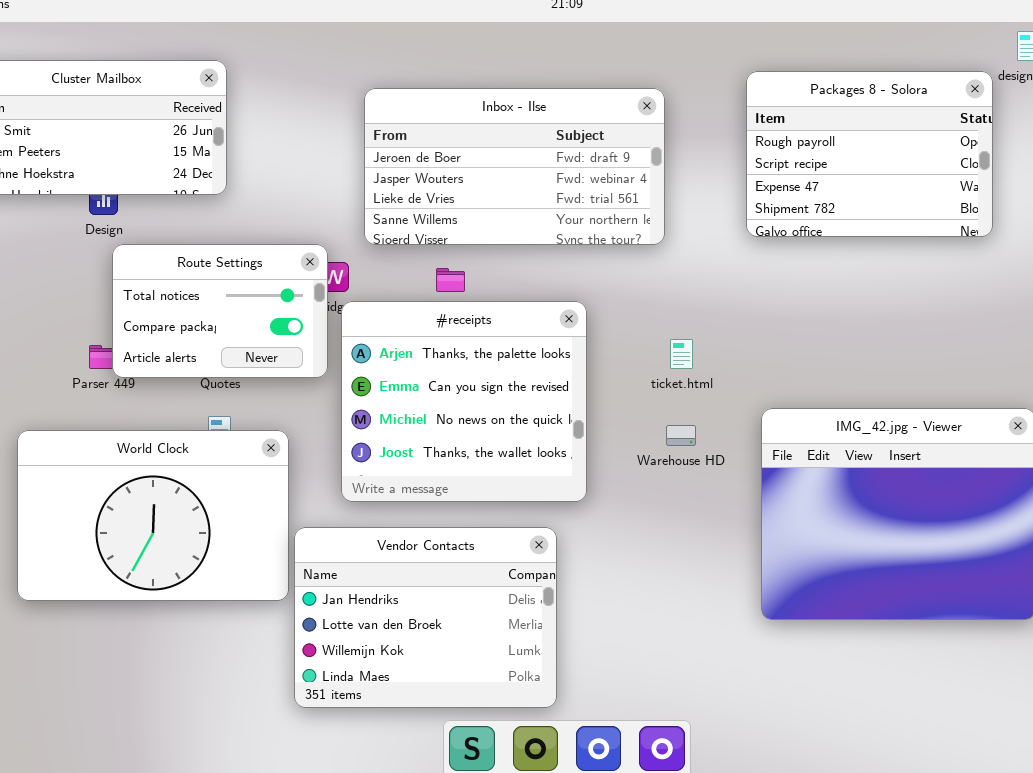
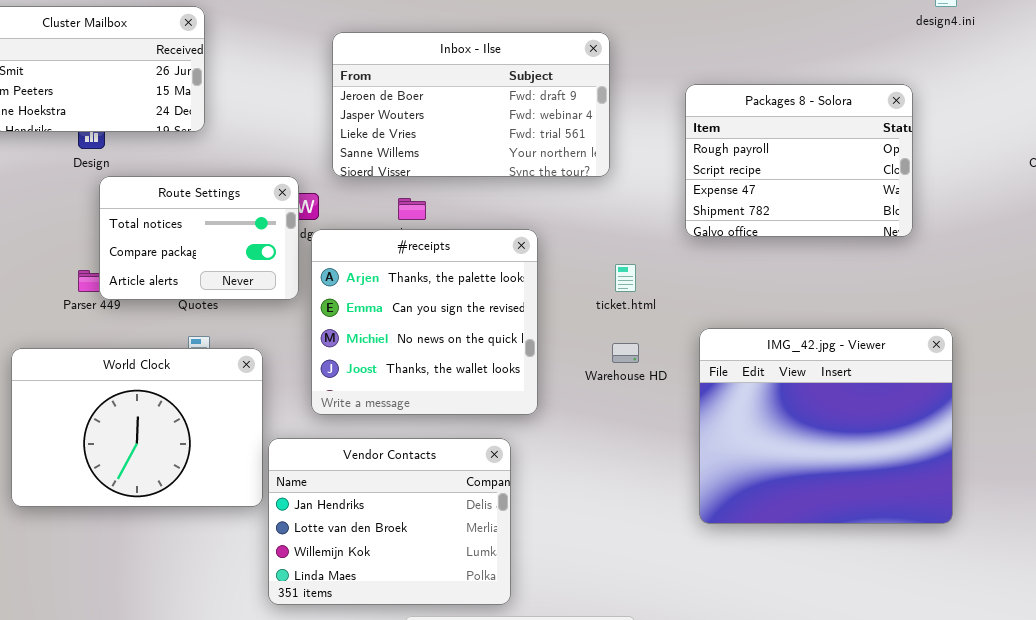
Packages 8 - Solora: [746,71,993,237] -> [685,84,913,237], moved

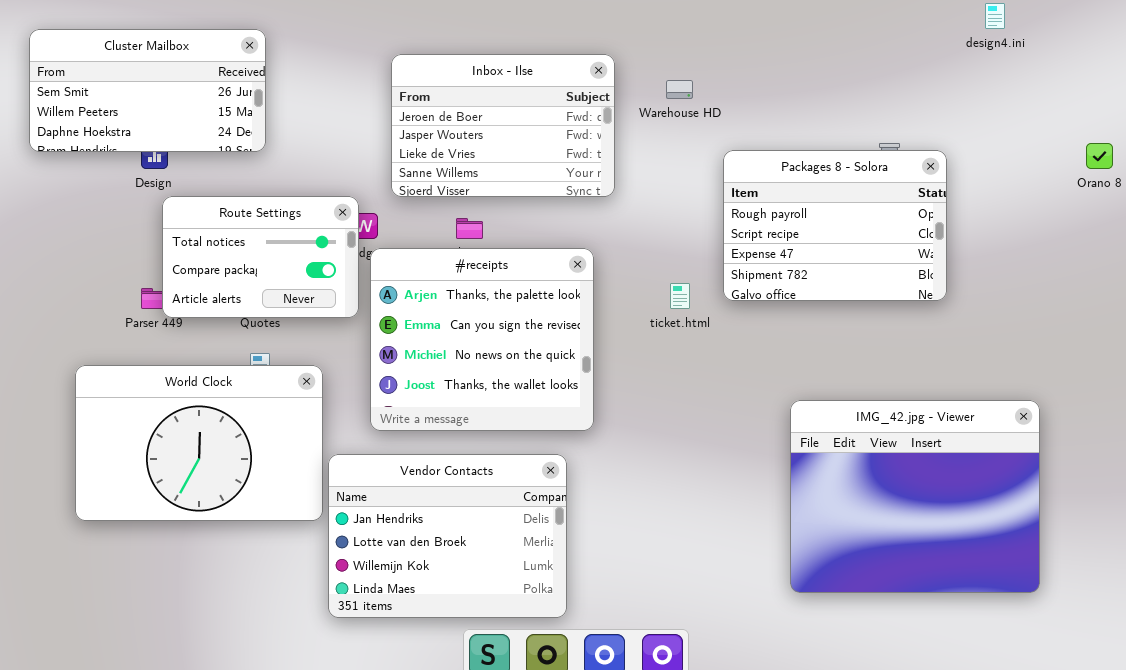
Inbox - Ilse: [332,32,610,177] -> [391,54,615,197], resized
Packages 8 - Solora: [685,84,913,237] -> [723,150,947,301], moved
IMG_42.jpg - Viewer: [699,328,953,524] -> [790,400,1040,593], moved
Warehouse HD: [612,343,639,363] -> [666,80,693,99], moved

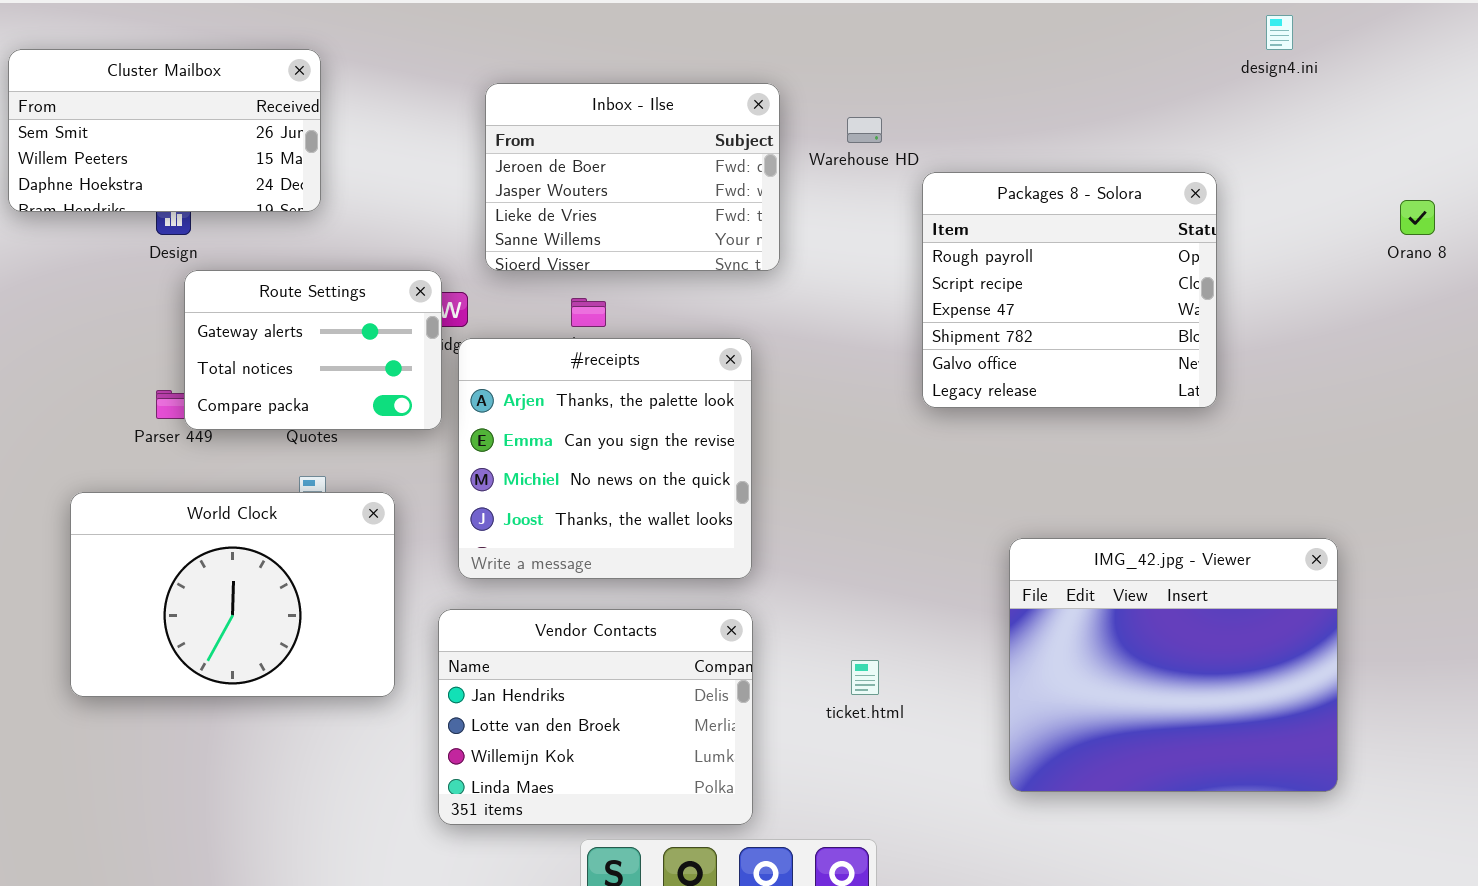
Packages 8 - Solora: [723,150,947,301] -> [922,172,1217,408], resized
Route Settings: [162,196,359,318] -> [184,270,442,430], scrolled up 1 row
ticket.html: [670,283,690,309] -> [851,660,879,695], moved
Vendor Contacts: [328,454,567,618] -> [438,609,753,825], moved

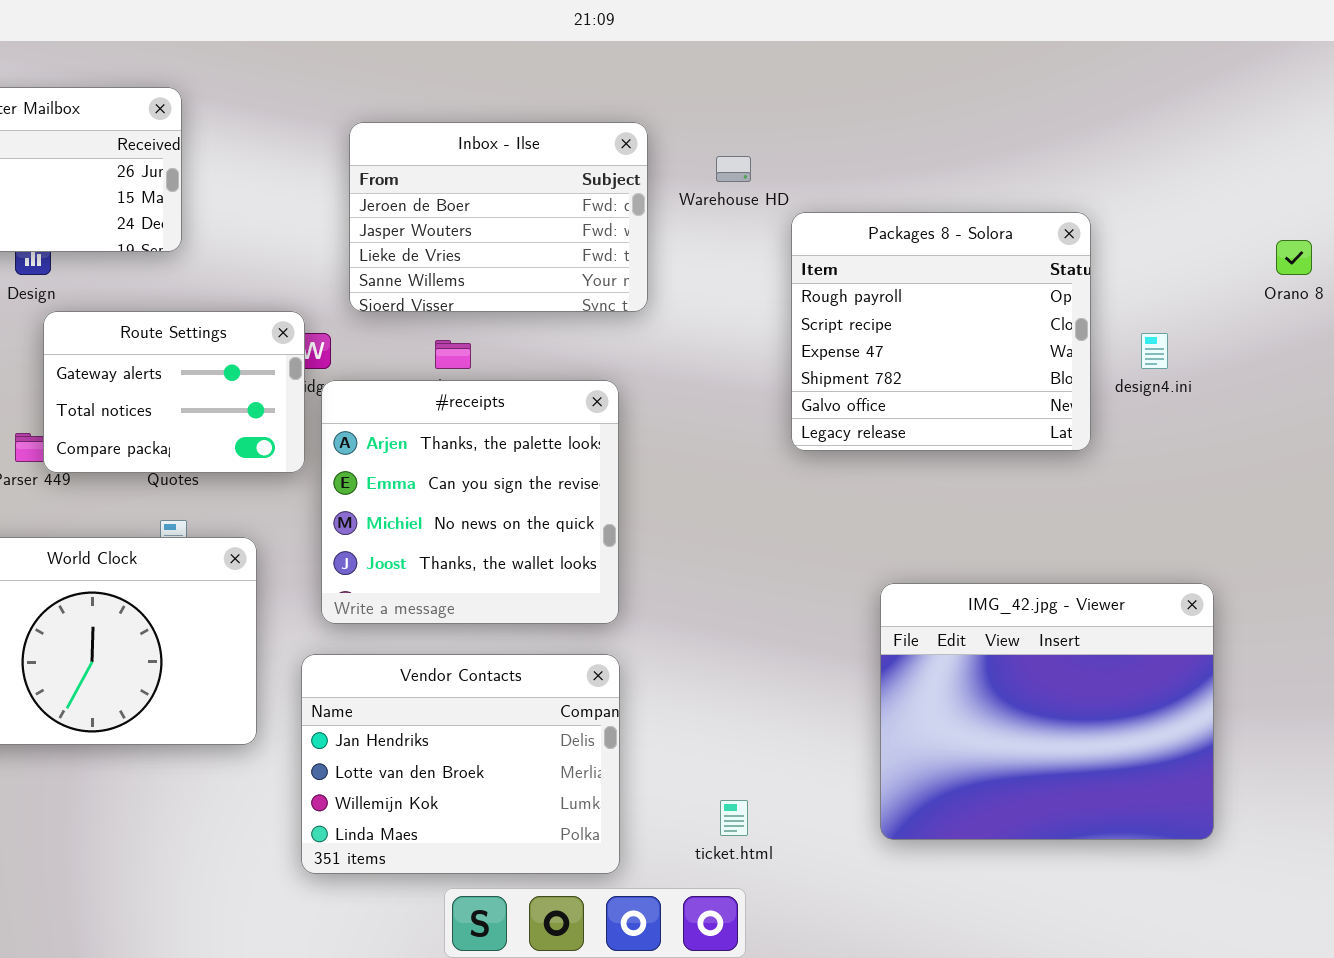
design4.ini: [1266,15,1293,50] -> [1141,333,1168,369], moved
ticket.html: [851,660,879,695] -> [720,800,748,836], moved

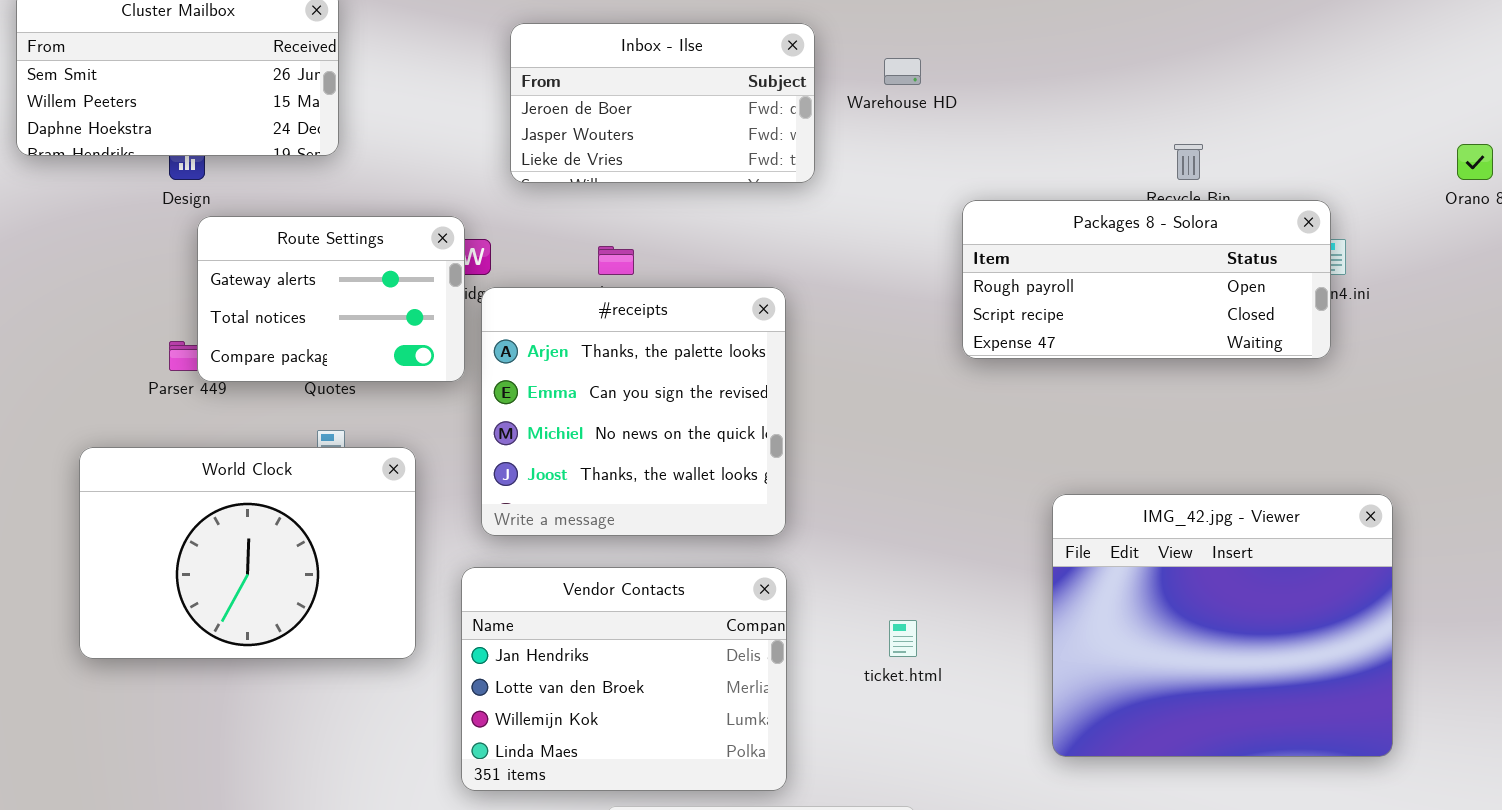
Inbox - Ilse: [349,122,648,312] -> [510,23,815,183], resized
Packages 8 - Solora: [791,212,1091,451] -> [962,200,1331,359], resized
ticket.html: [720,800,748,836] -> [889,620,917,657], moved

